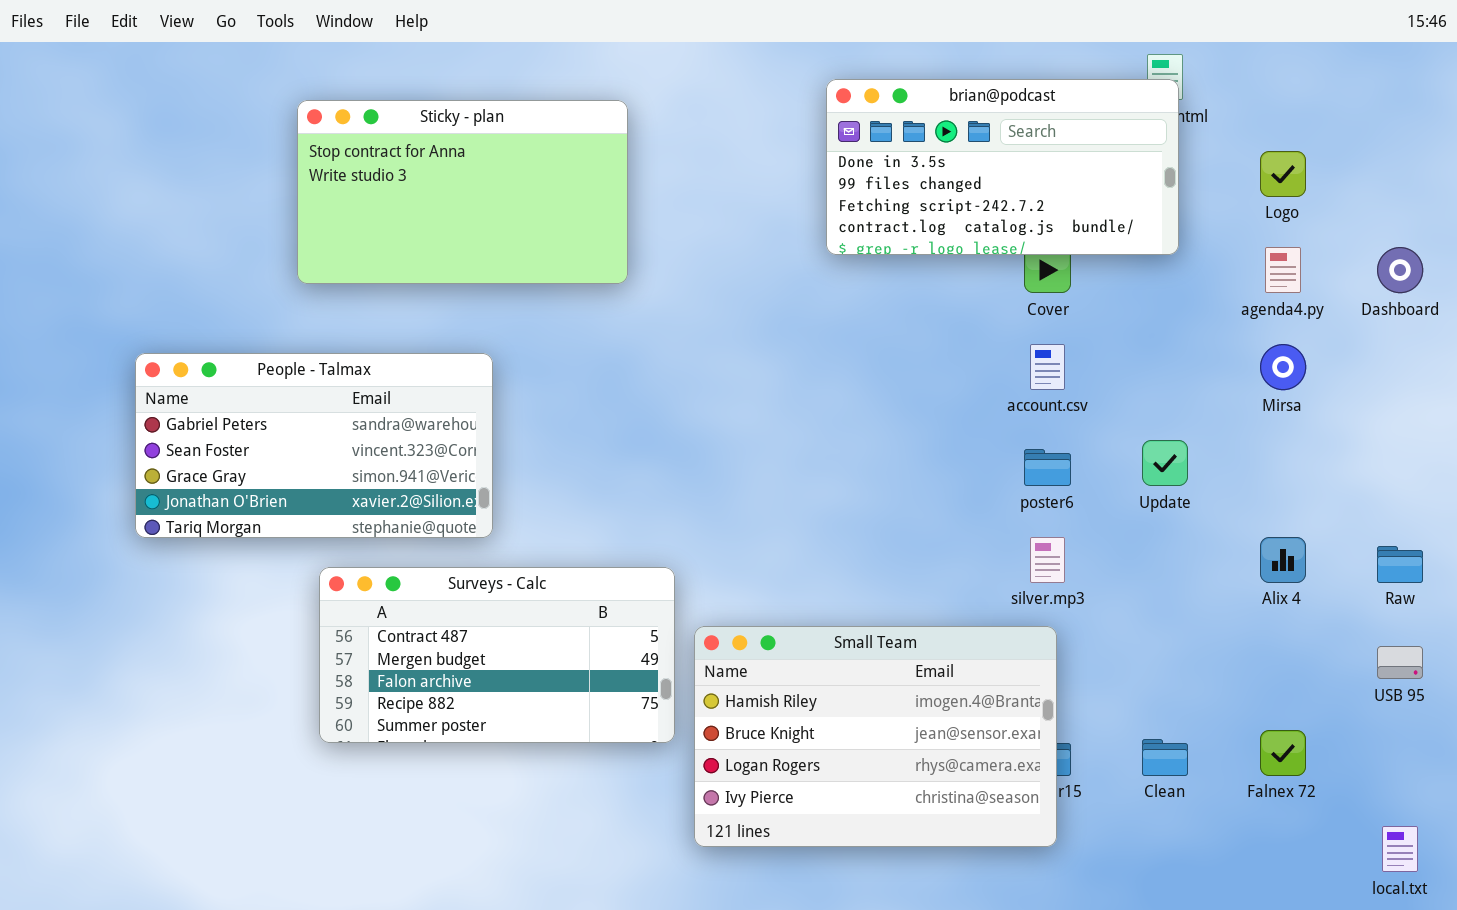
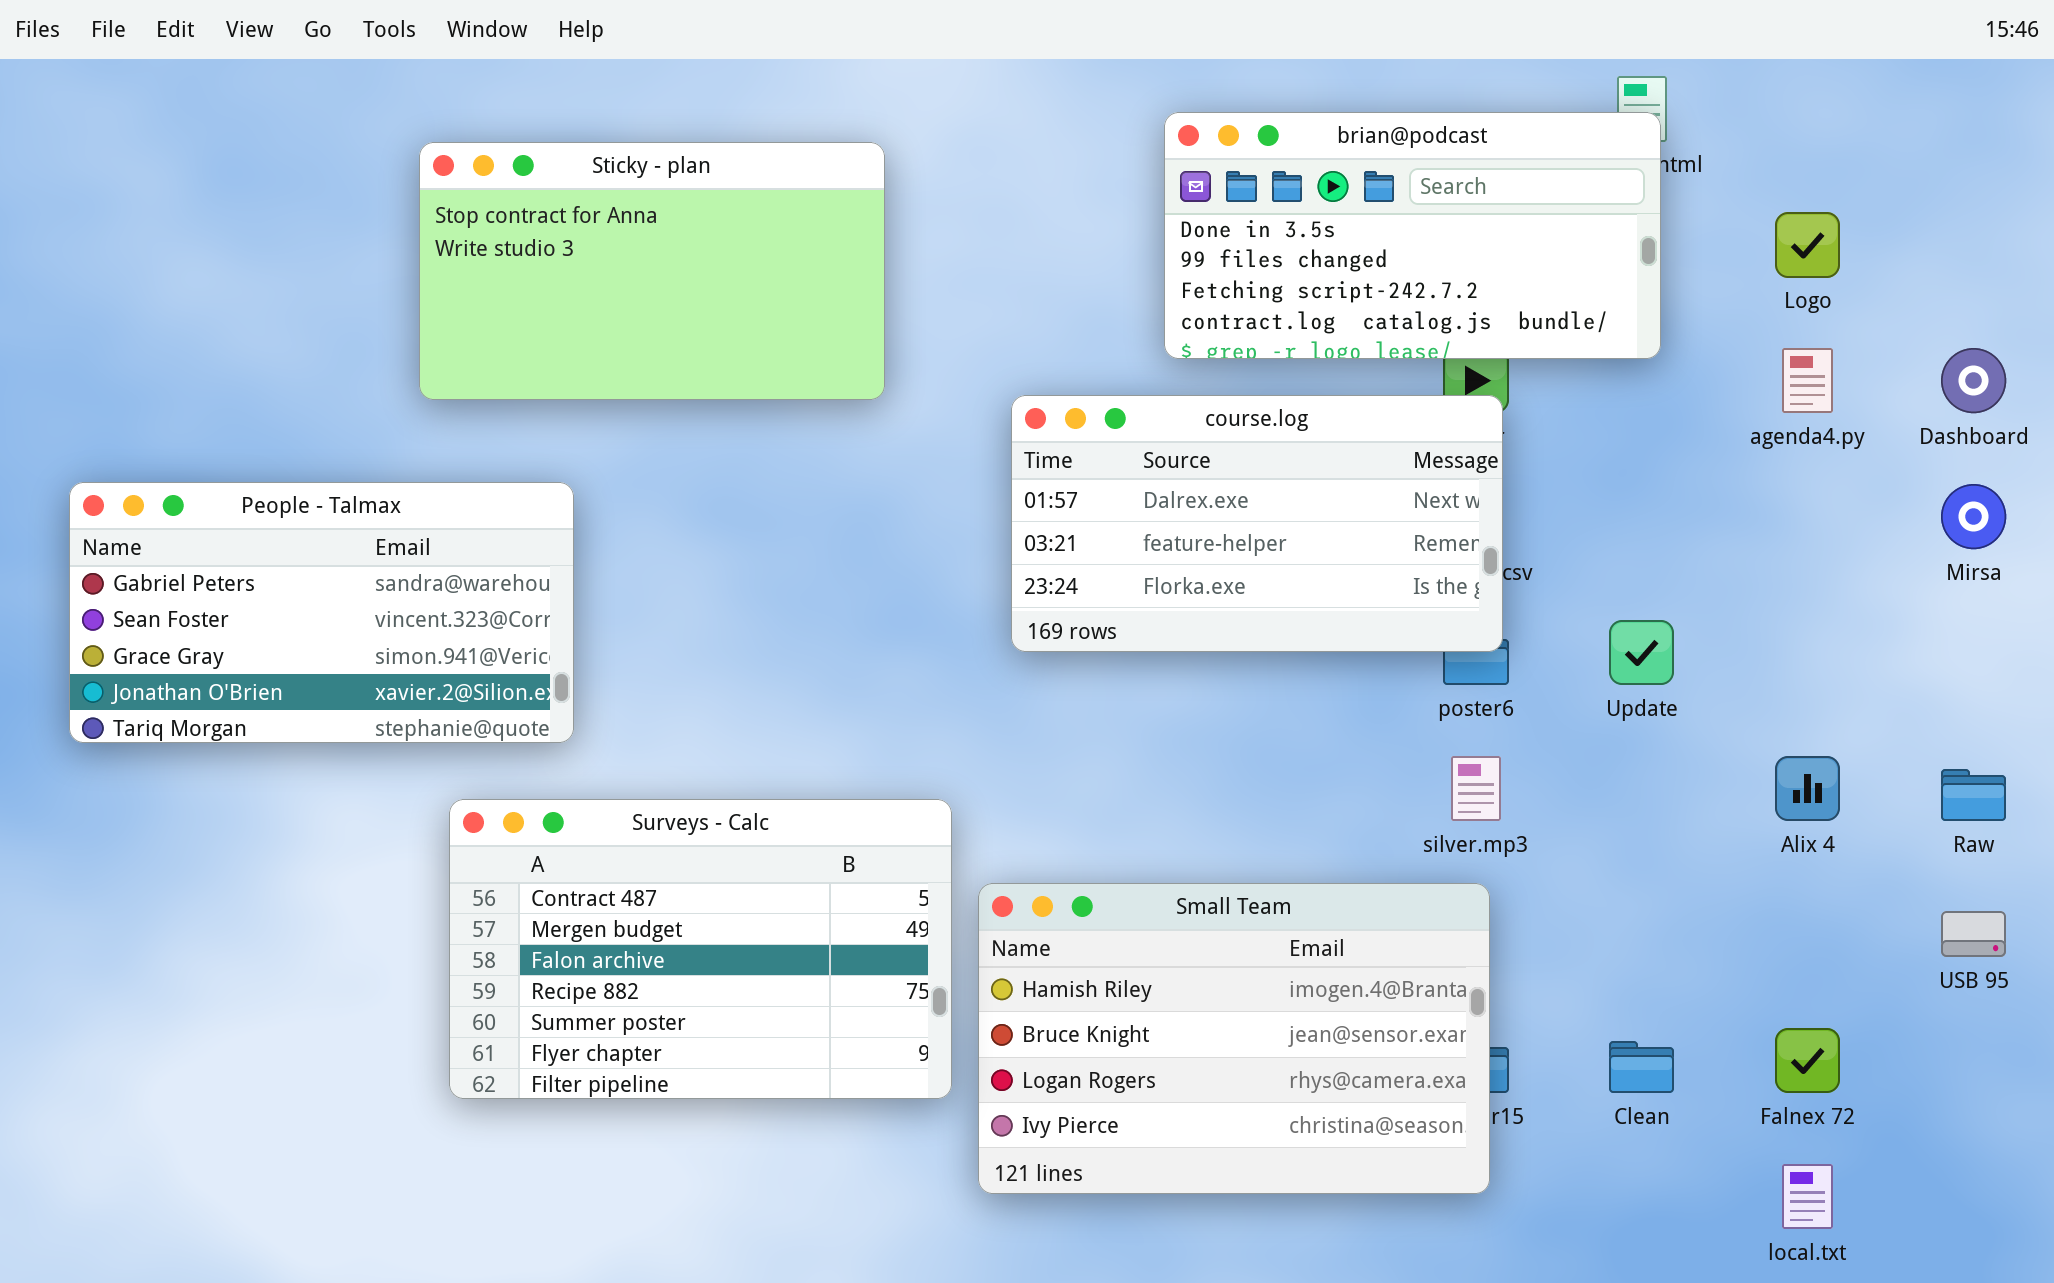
course.log: none -> [1011,395,1503,652], opened
Mirsa: [1260,344,1306,390] -> [1941,484,2006,549], moved
People - Talmax: [135,353,493,538] -> [69,482,574,743], moved
Surveys - Calc: [319,567,675,743] -> [449,799,952,1099], resized
local.txt: [1382,826,1418,872] -> [1782,1164,1833,1229], moved

